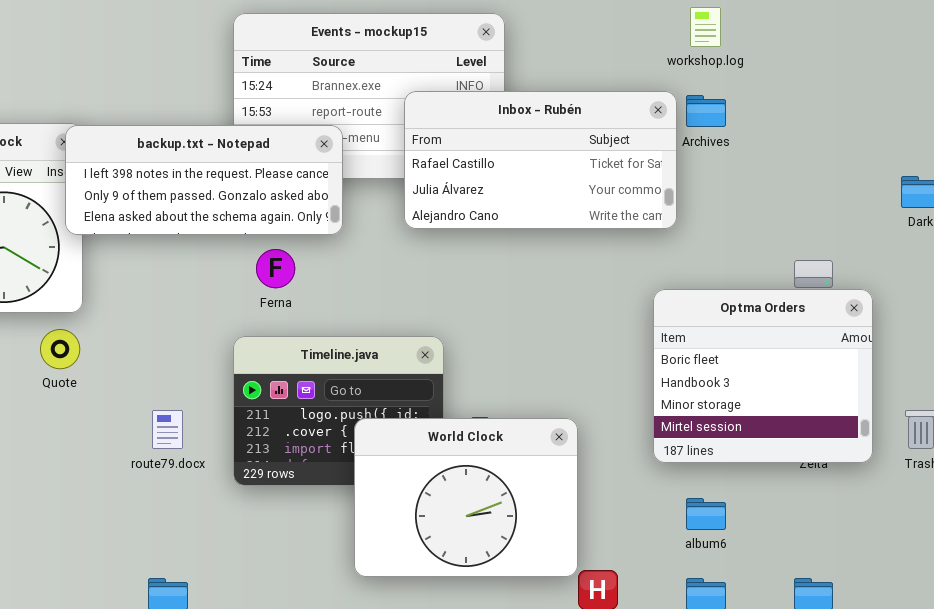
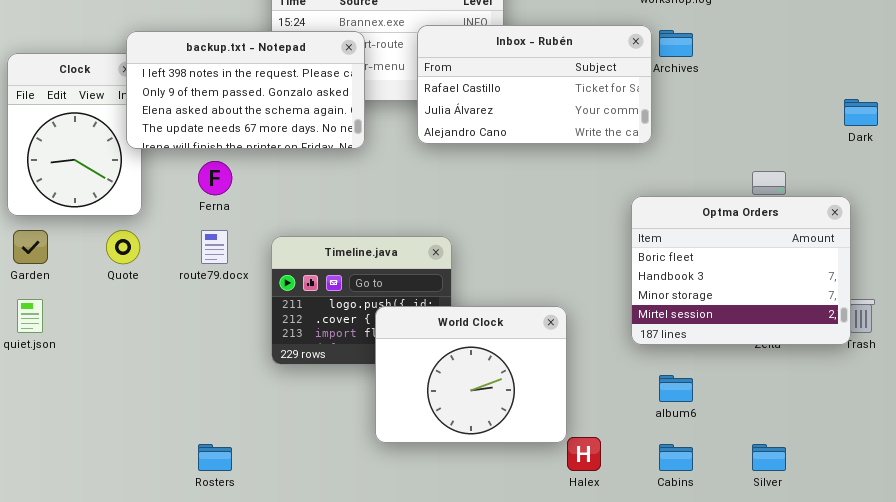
backup.txt - Notepad: [65,125,343,235] -> [126,31,365,149], resized
Ferna: [256,249,295,288] -> [198,161,232,195], moved
Optma Orders: [653,289,873,463] -> [631,196,851,345], resized
route79.docx: [152,410,183,449] -> [201,230,228,264], moved

